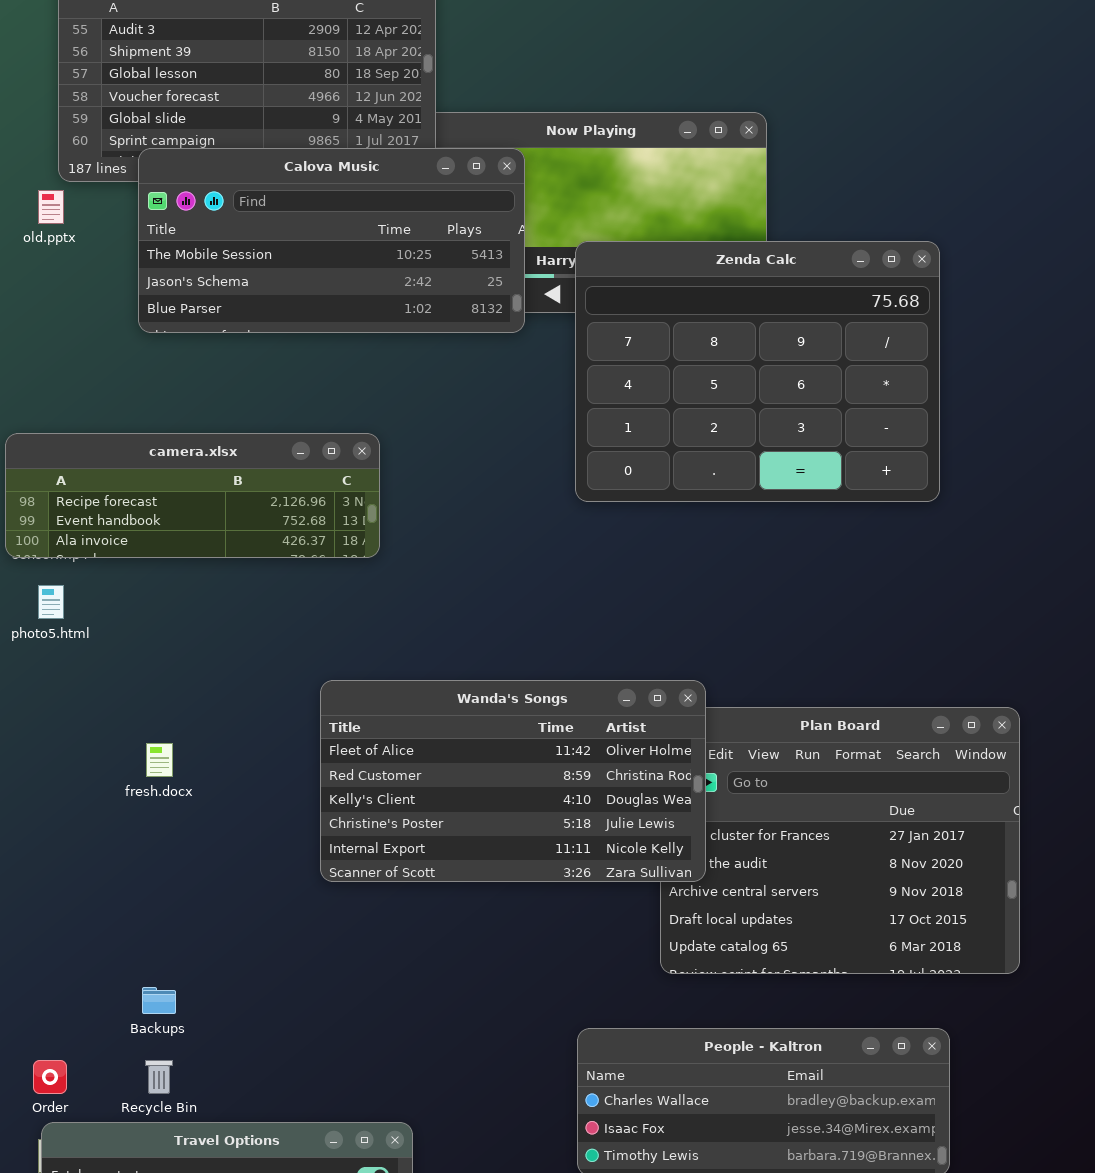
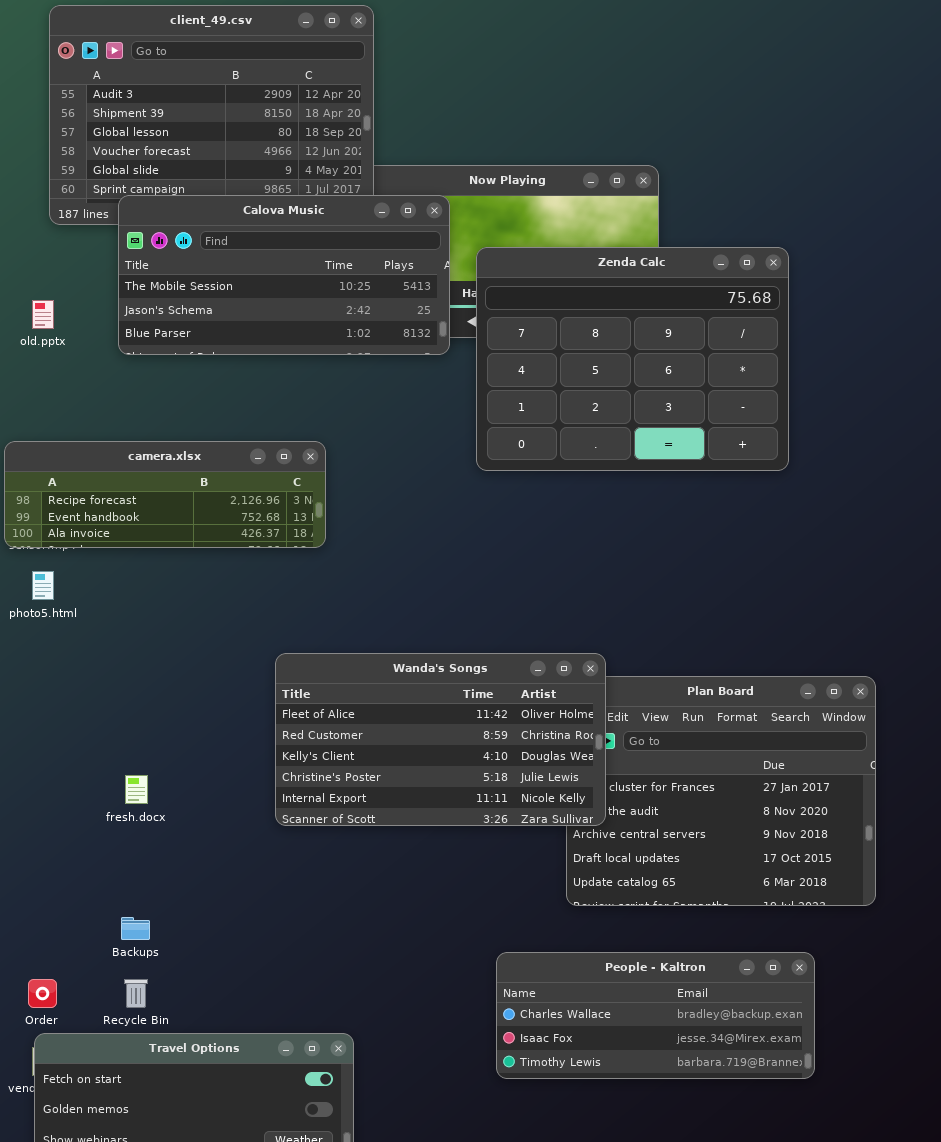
old.pptx: [38,190,64,224] -> [32,300,54,329], moved
Zenda Calc: [575,241,940,502] -> [476,247,789,471], moved
fresh.docx: [146,743,173,777] -> [125,775,148,804], moved

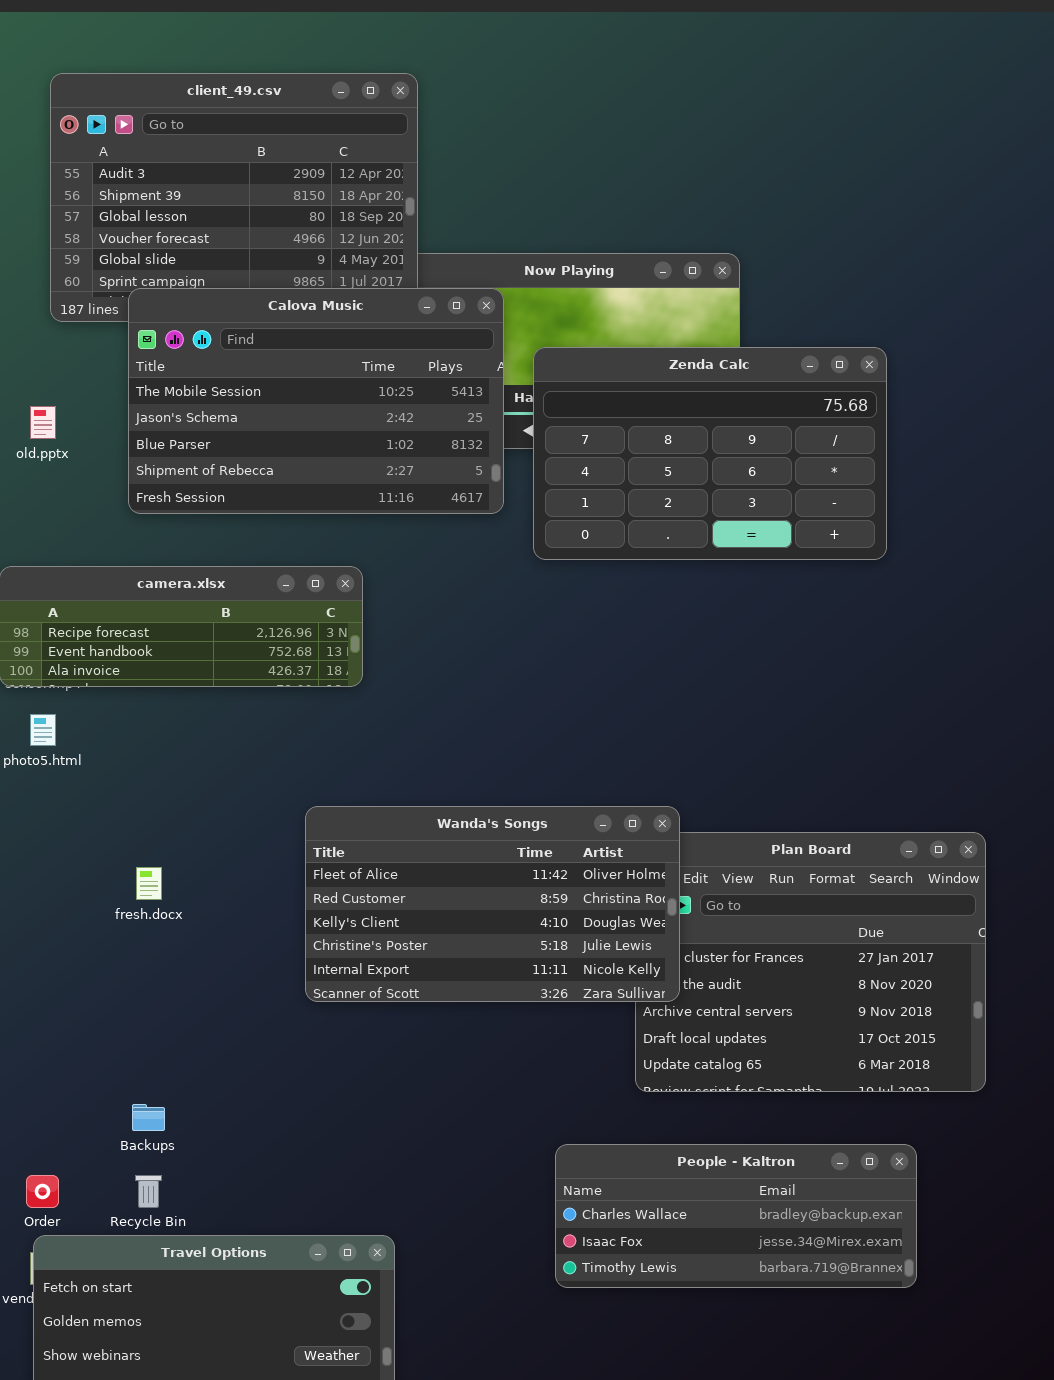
Calova Music: [118,195,450,355] -> [128,288,504,514], resized
Zenda Calc: [476,247,789,471] -> [533,347,887,560], resized
fresh.docx: [125,775,148,804] -> [136,867,162,900], moved

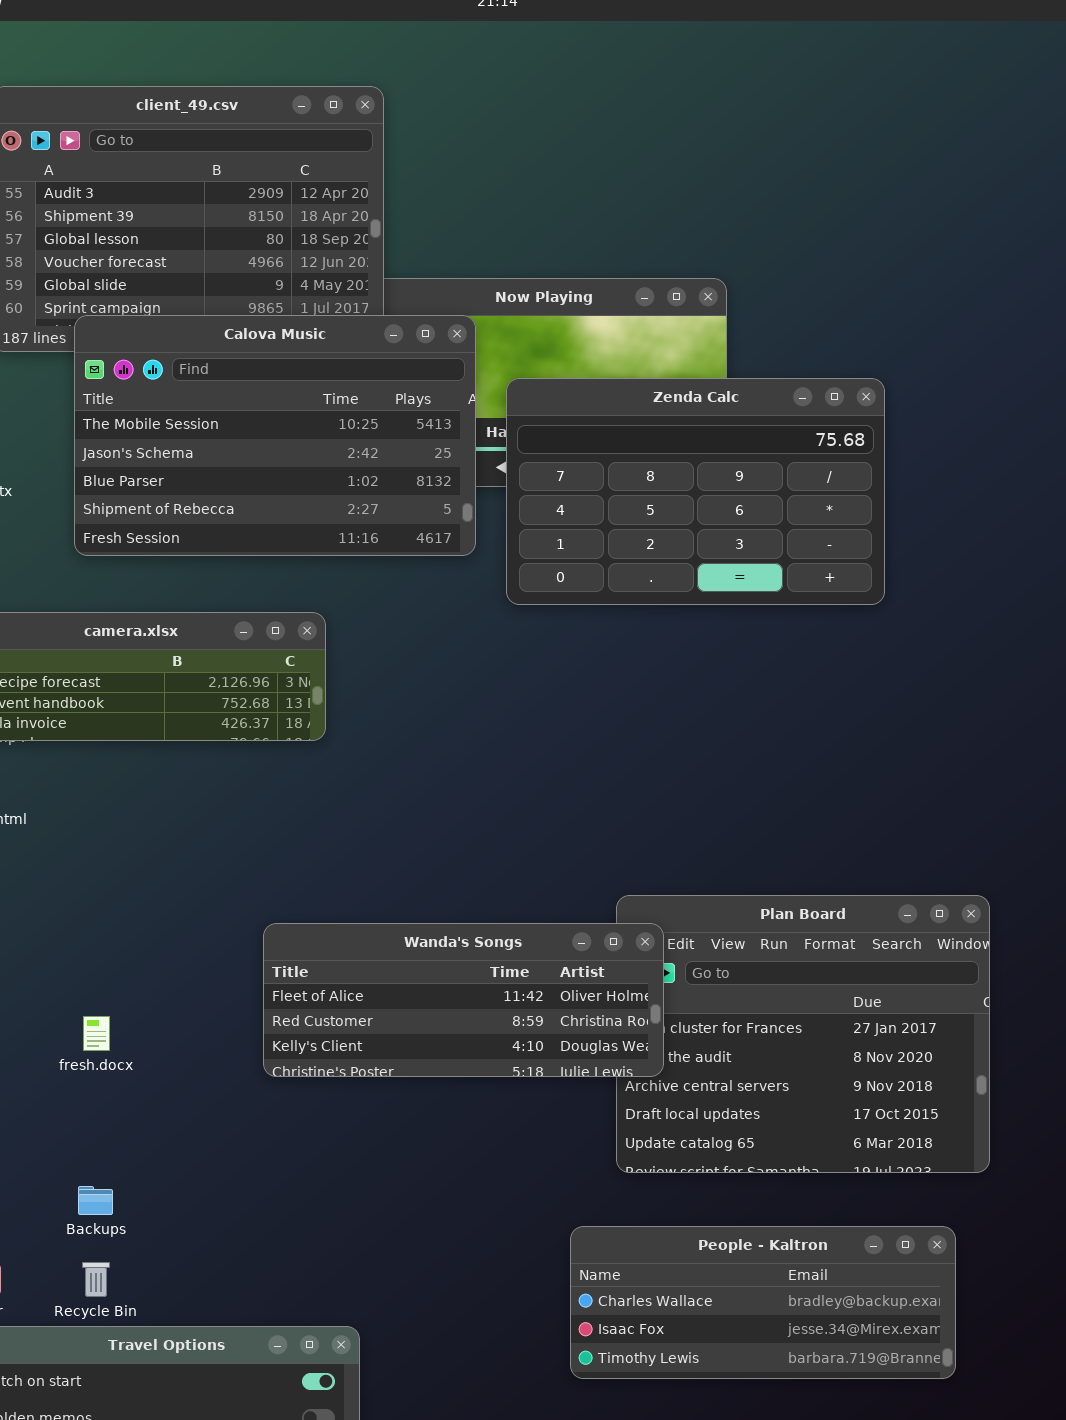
Wanda's Songs: [305,806,680,1002] -> [263,923,664,1077], resized
fresh.docx: [136,867,162,900] -> [83,1016,110,1051], moved
People - Kaltron: [555,1144,917,1288] -> [570,1226,956,1379], moved

